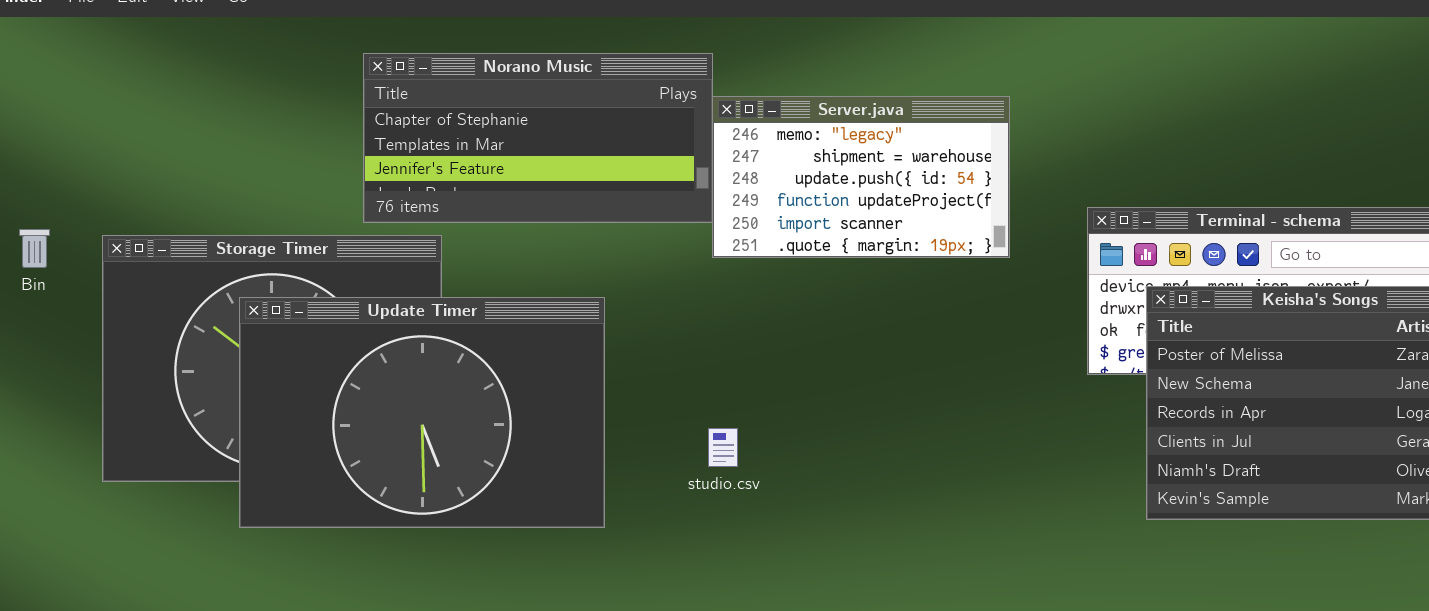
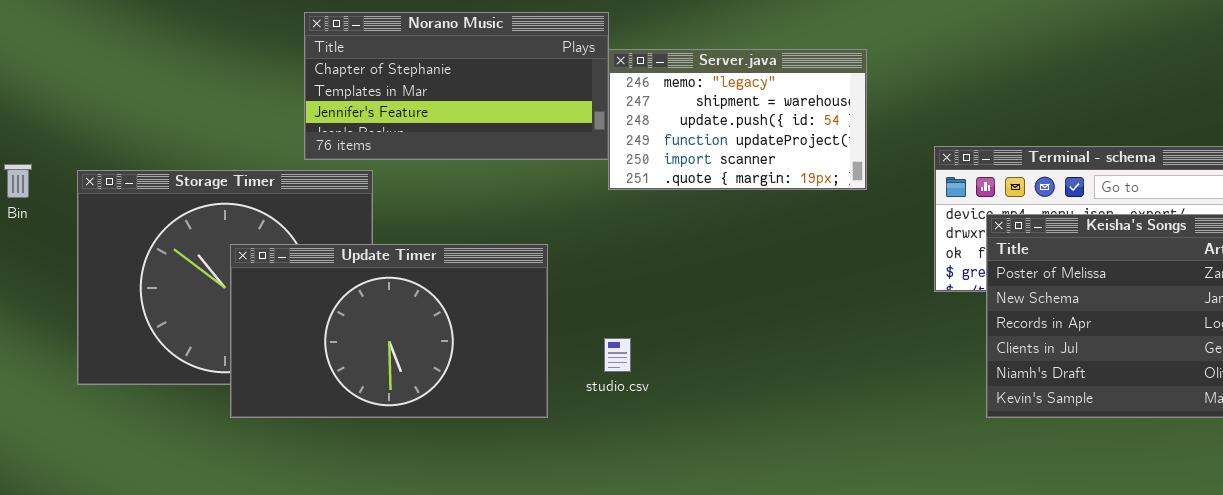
Update Timer: [239,297,605,528] -> [230,244,548,418], moved, resized

